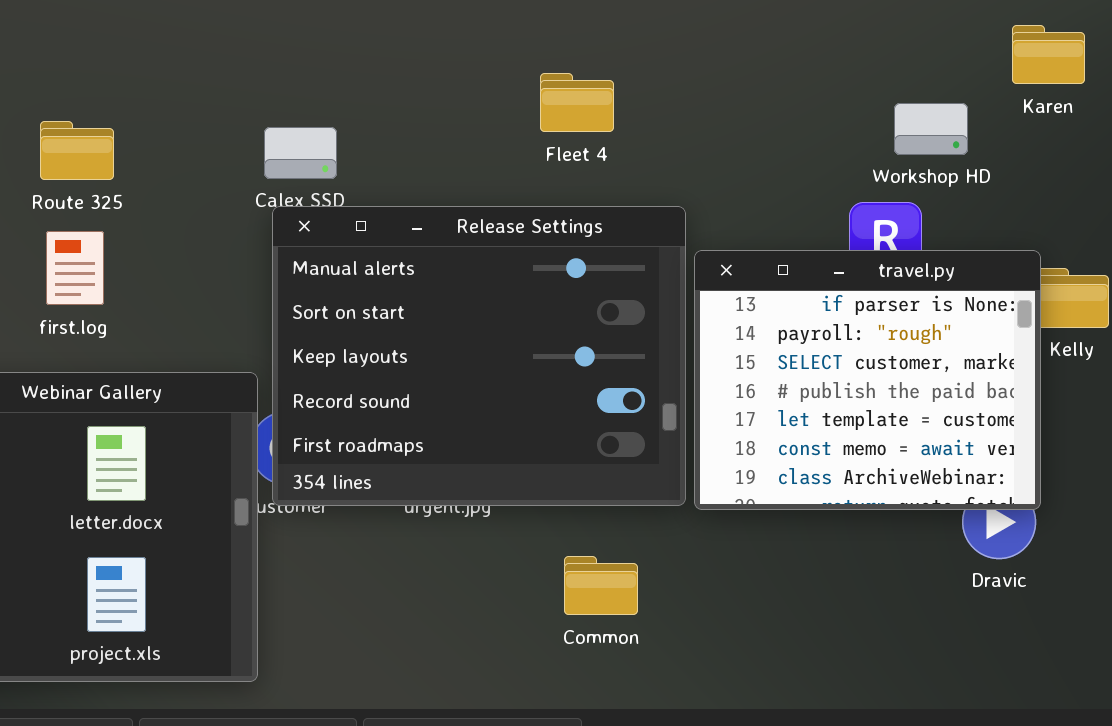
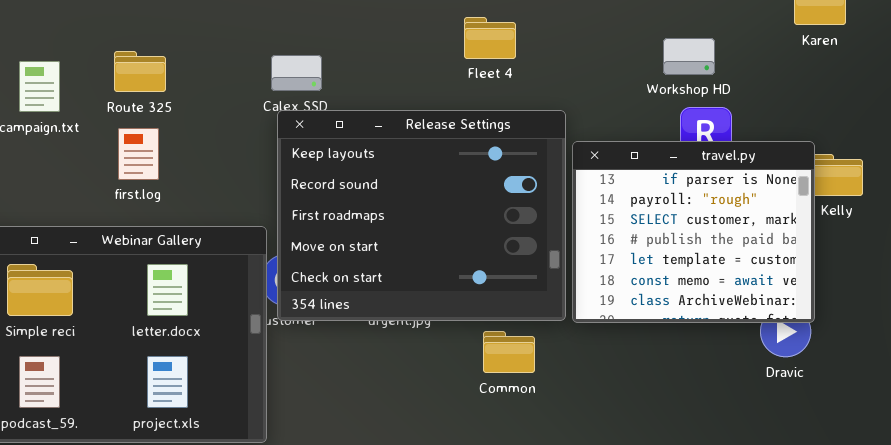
Workshop HD: [894,103,968,155] -> [663,38,715,75], moved
Release Settings: [272,206,686,506] -> [277,110,566,321], scrolled down 2 rows
Common: [564,556,638,615] -> [483,331,535,373], moved

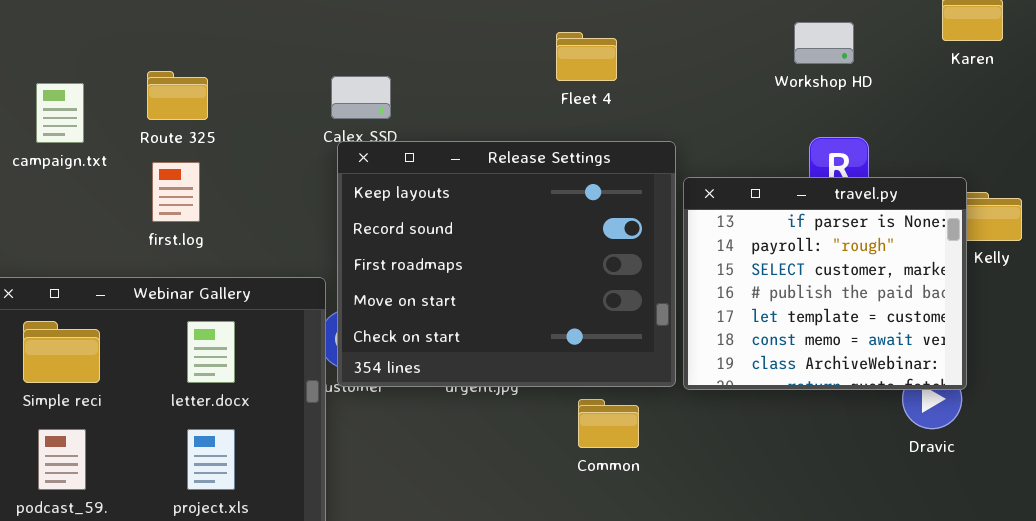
Workshop HD: [663,38,715,75] -> [794,22,854,64], moved

